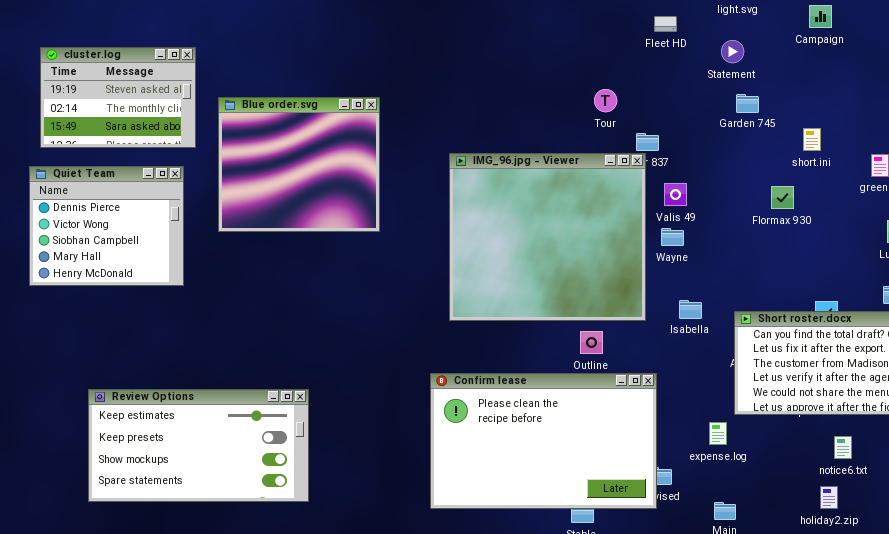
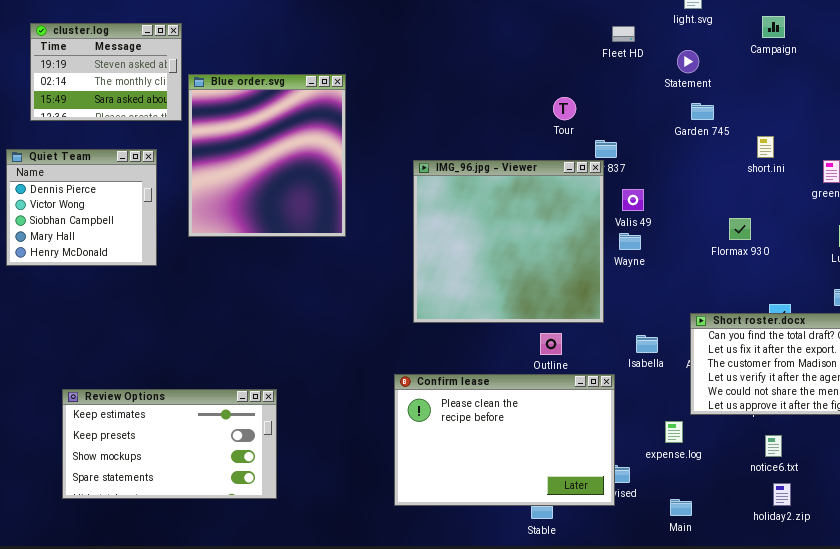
cluster.log: [40,47,196,148] -> [30,23,182,121], moved
Blue order.svg: [218,97,380,232] -> [188,74,346,237], resized
Quiet Team: [29,166,184,286] -> [6,149,157,266], moved
Flormax 930: [771,186,794,209] -> [729,218,751,240], moved
Isabella: [679,300,702,319] -> [636,335,658,353], moved
notice6.txt: [834,436,852,459] -> [765,435,782,457], moved

